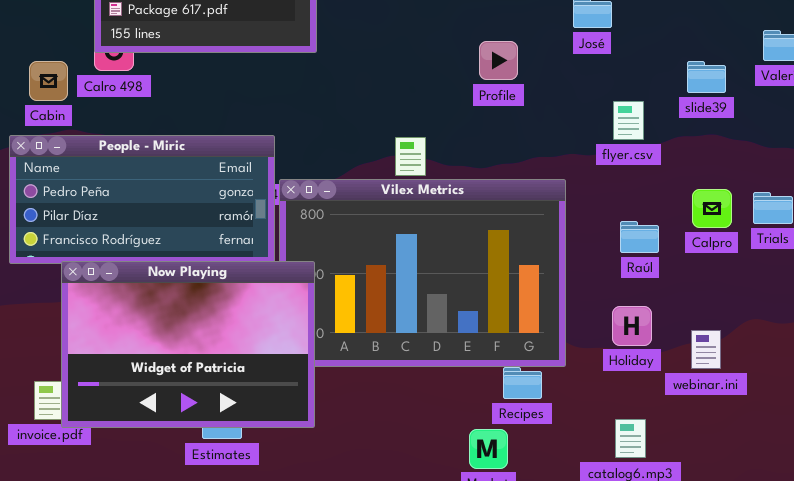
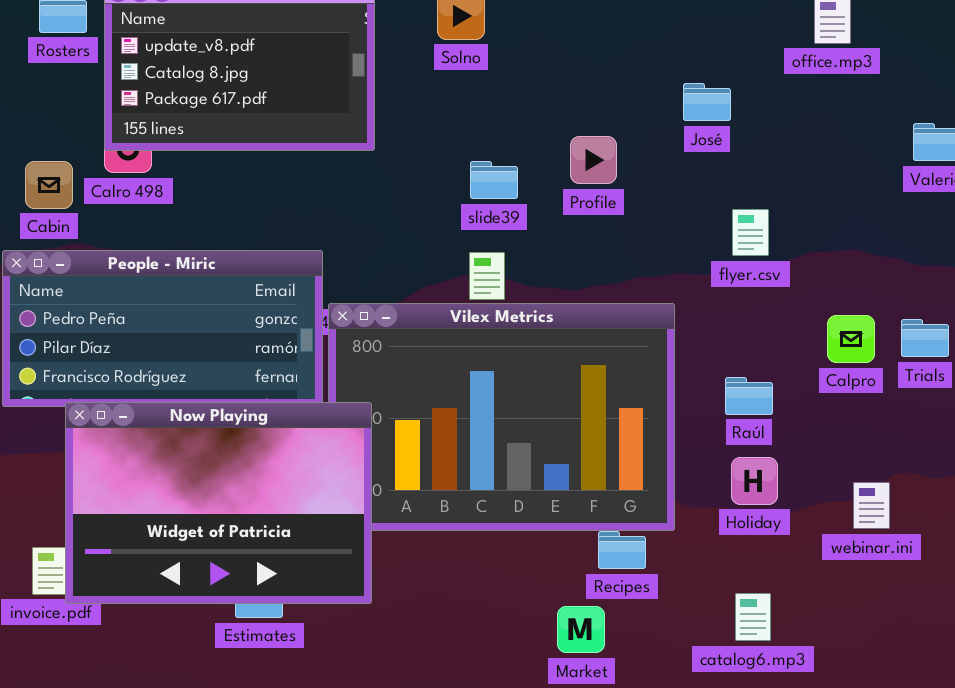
slide39: [687,61,726,93] -> [470,161,518,199], moved
Raúl: [620,221,659,253] -> [725,377,773,415], moved
webinar.ini: [691,330,721,369] -> [853,482,890,529], moved

